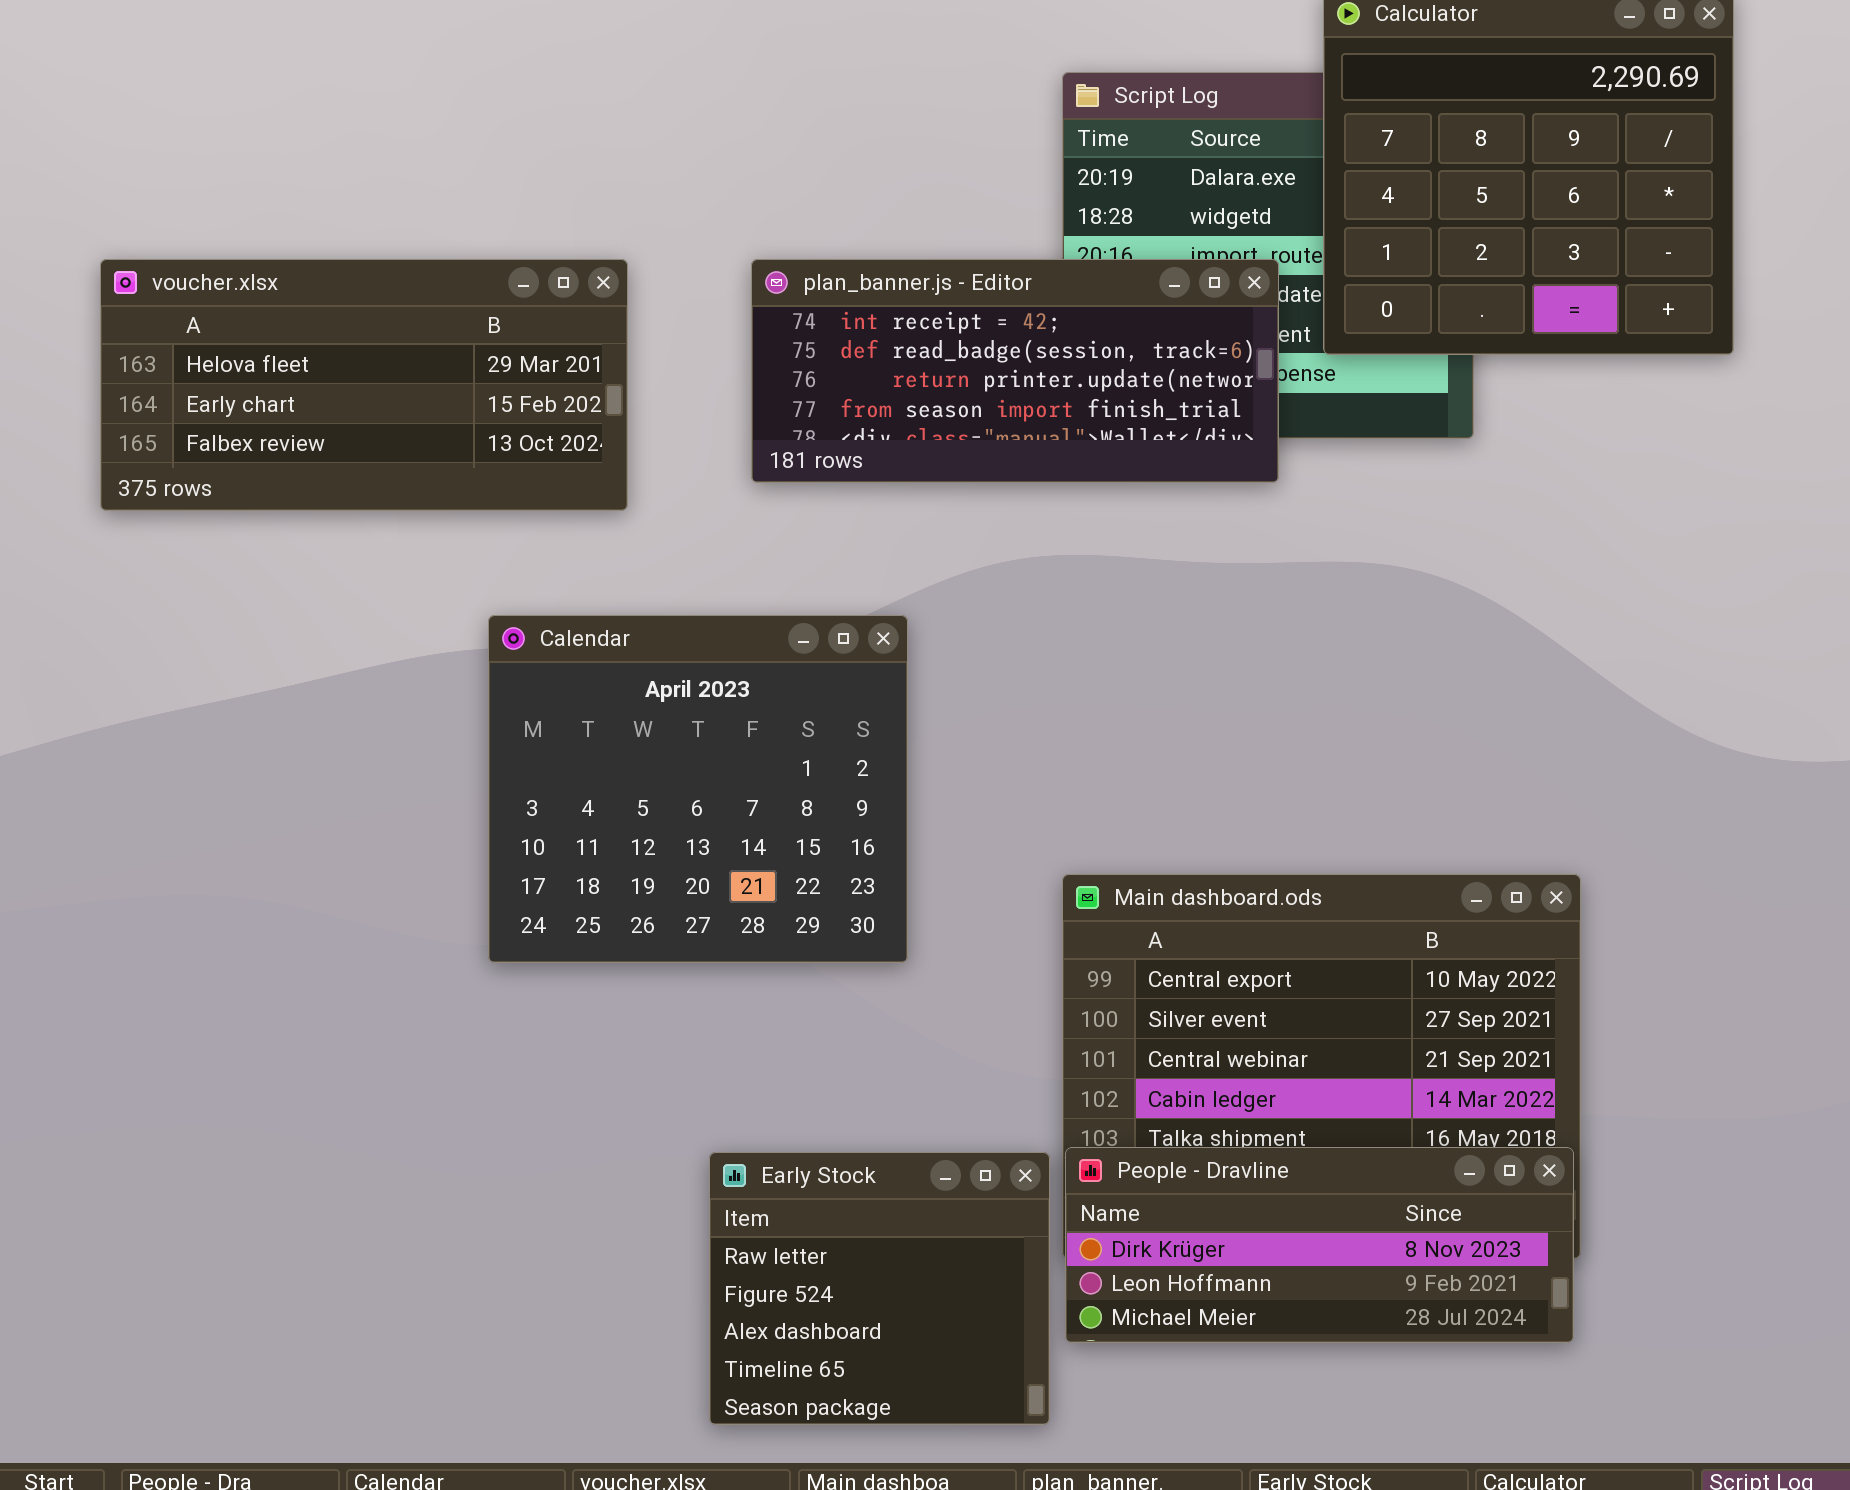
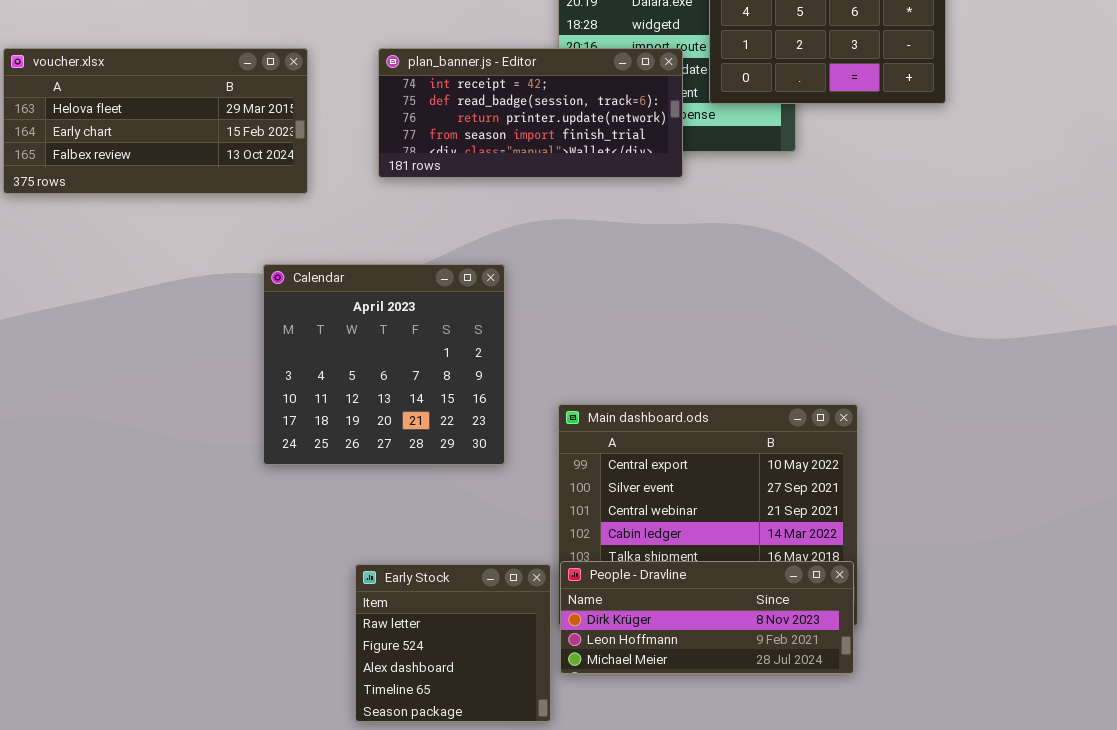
Calendar: [488,615,908,963] -> [263,264,505,465], moved

